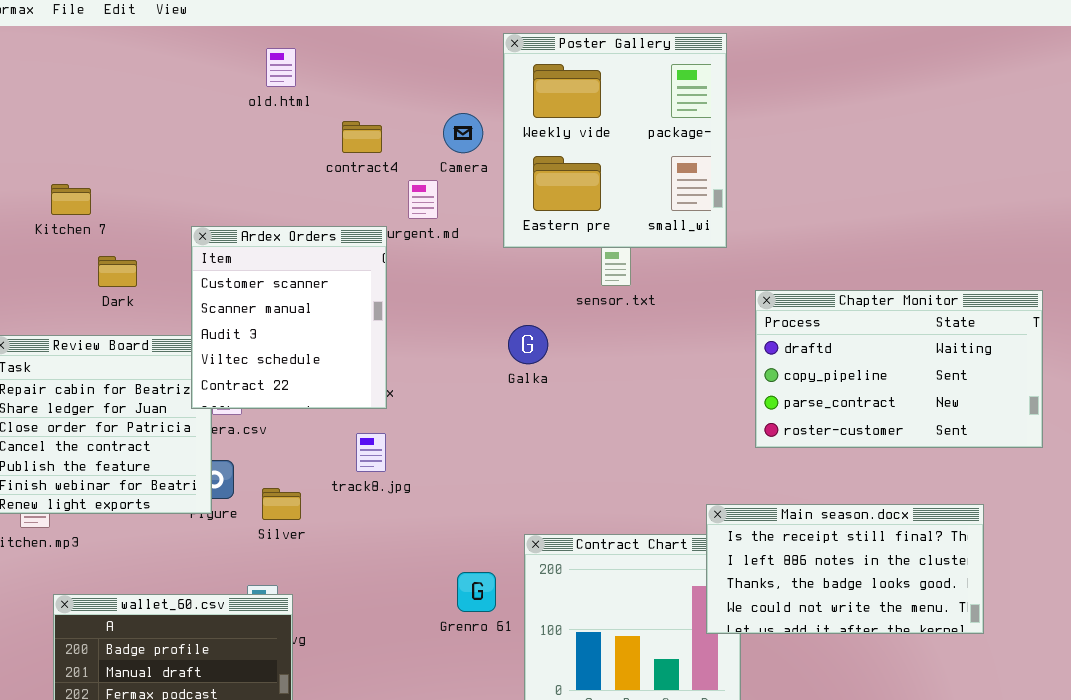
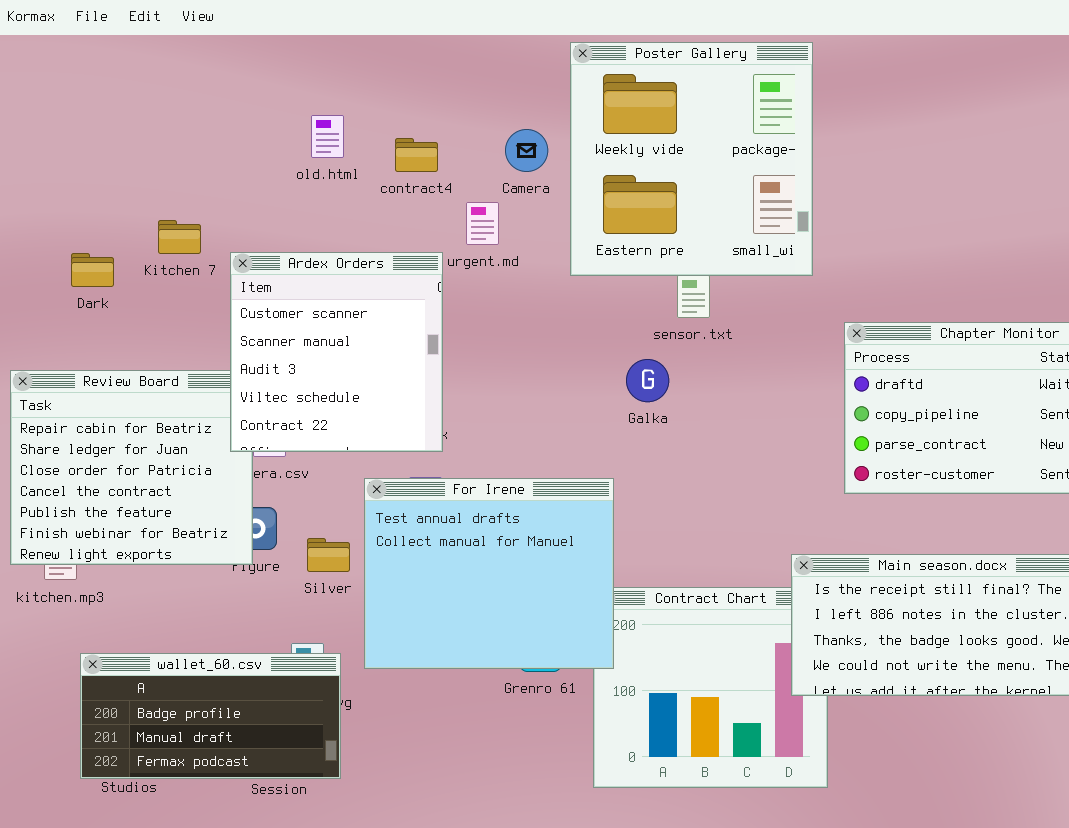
old.html: [266,48,296,87] -> [311,115,344,158], moved
Kitchen 7: [51,184,91,215] -> [158,220,201,254], moved
Dark: [98,256,137,287] -> [71,253,114,287], moved
Galka: [508,325,548,364] -> [626,359,669,402], moved
For Irene: none -> [364,478,614,669], opened

